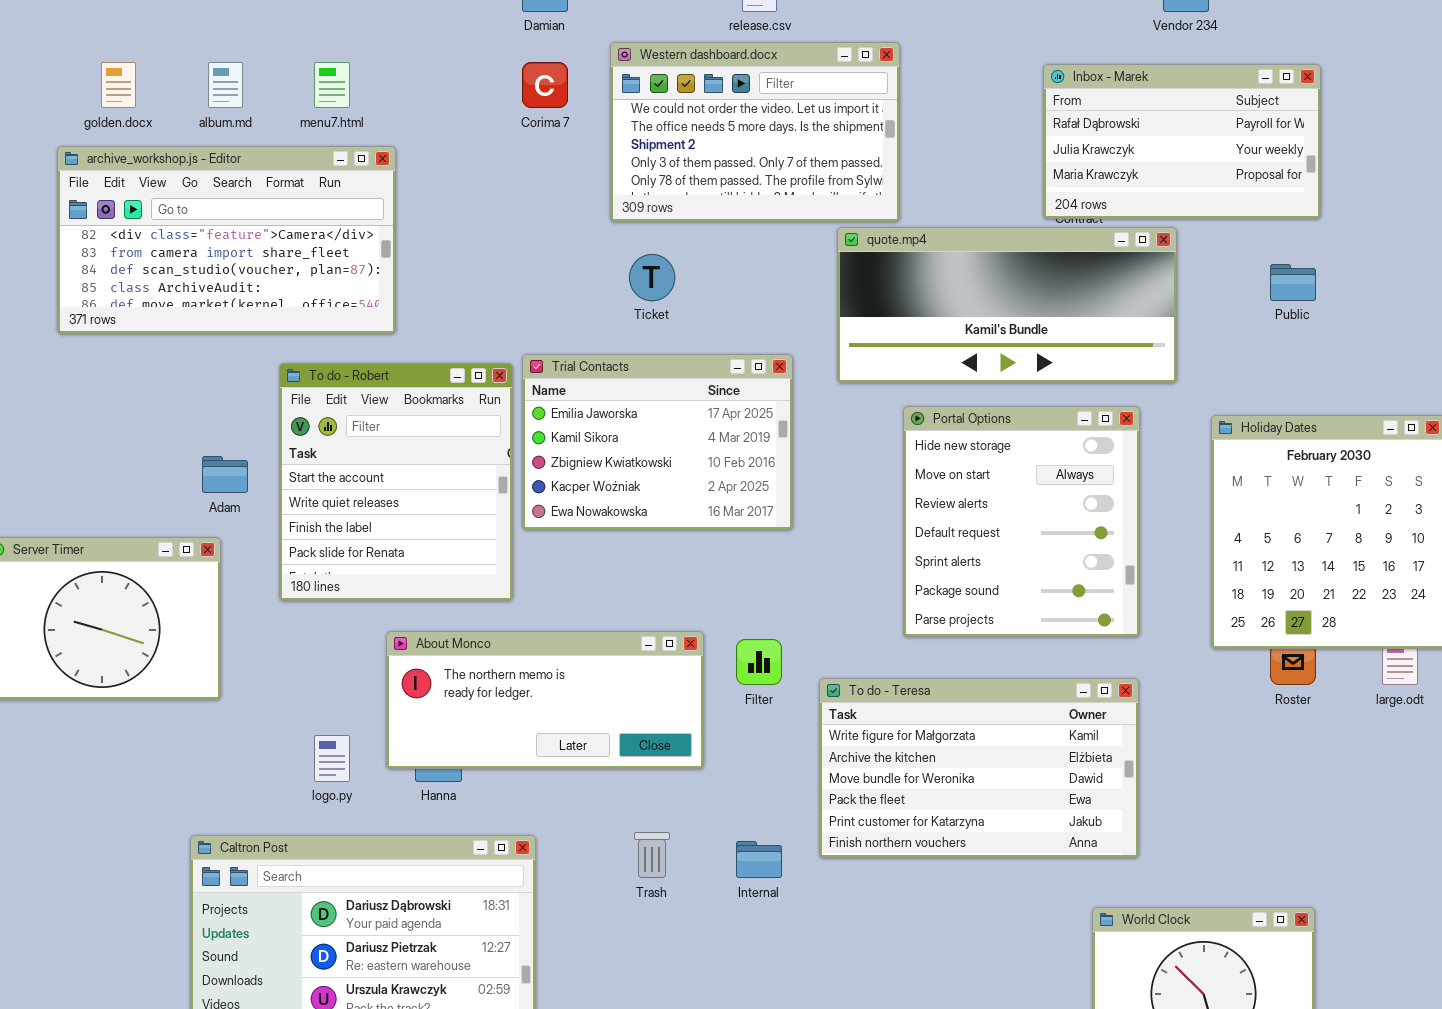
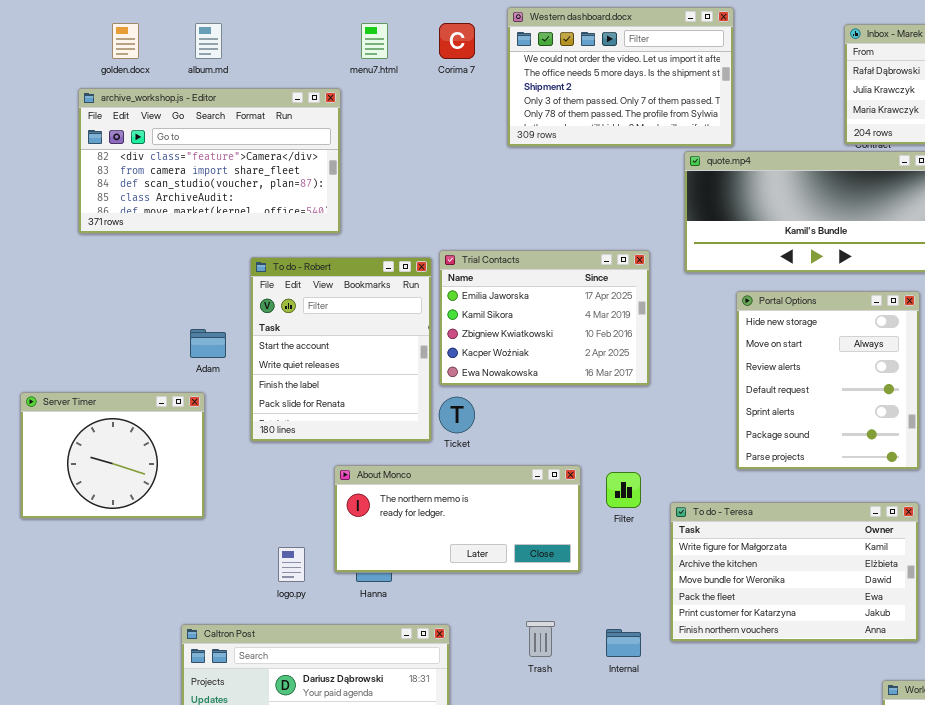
menu7.html: [314,62,350,108] -> [361,23,388,59], moved
Ticket: [629,254,675,301] -> [439,397,475,433], moved

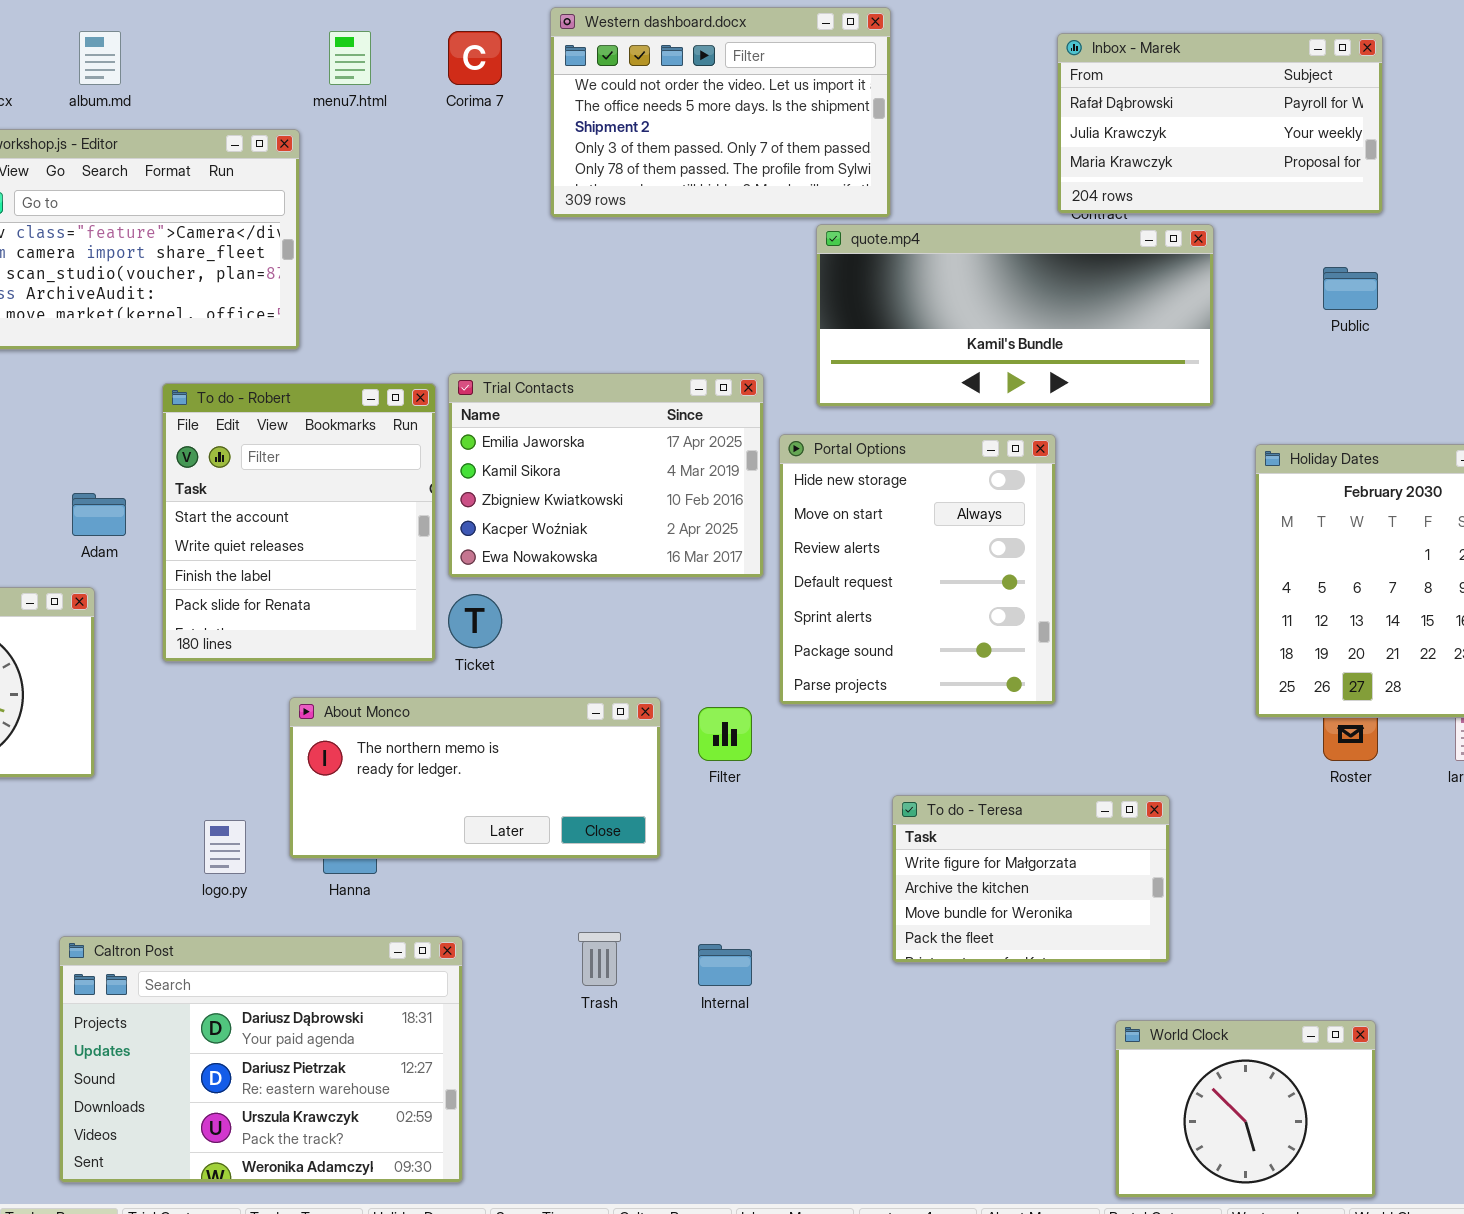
Portal Options: [736,291,920,470] -> [779,434,1056,705], moved
To do - Teresa: [670,502,919,642] -> [892,795,1170,963], resized

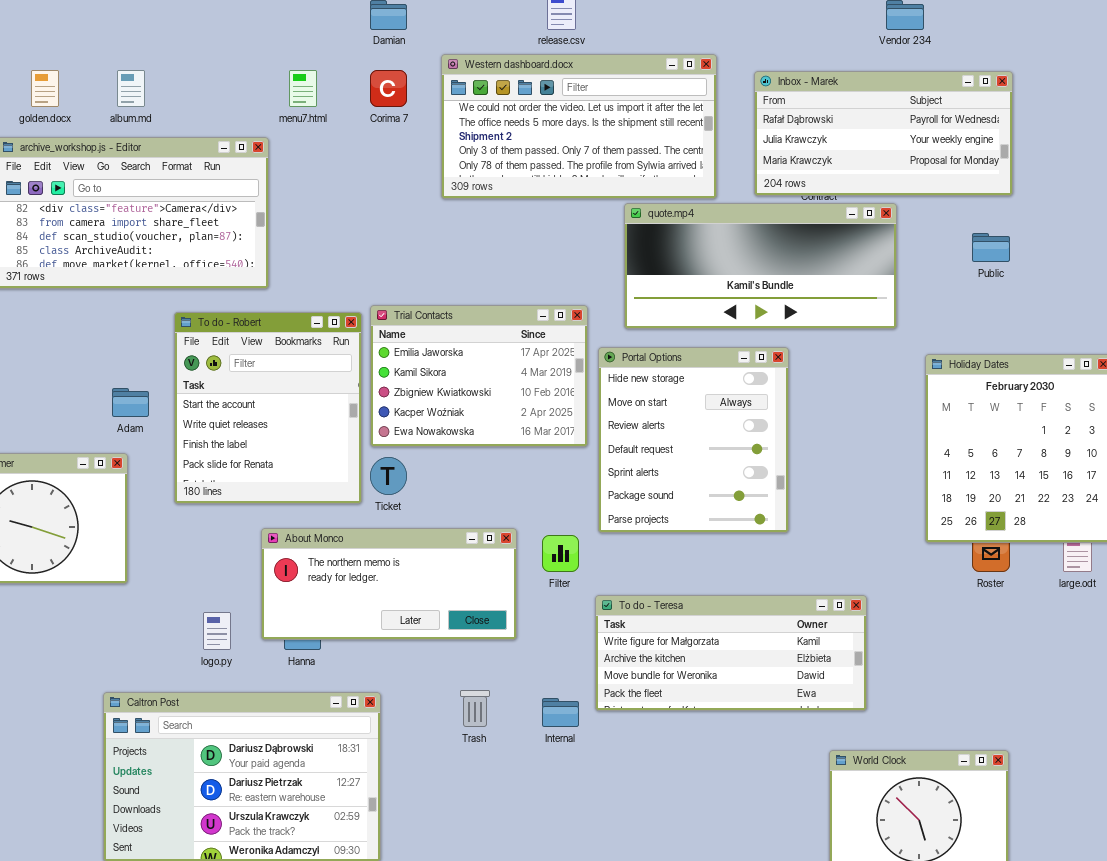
Western dashboard.docx: [550,7,891,218] -> [441,54,717,199], resized
Inbox - Marek: [1057,33,1383,214] -> [754,71,1013,196], resized
To do - Teresa: [892,795,1170,963] -> [595,595,867,711], resized

